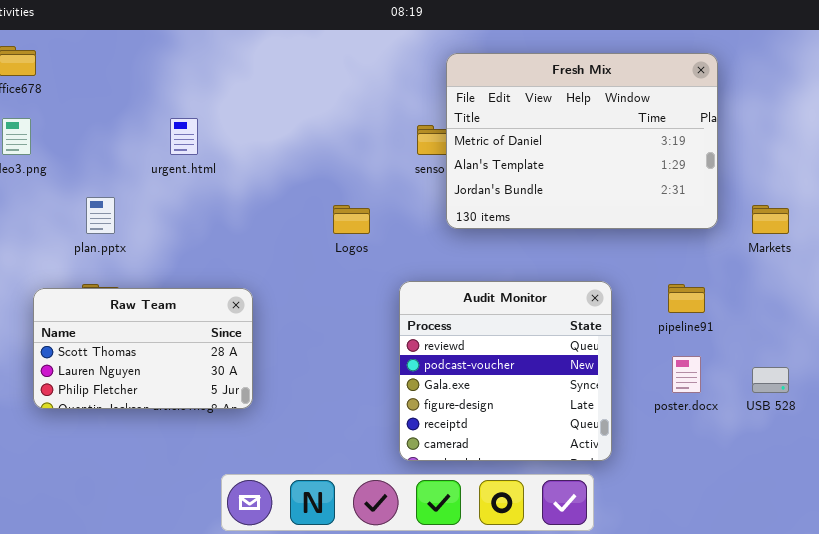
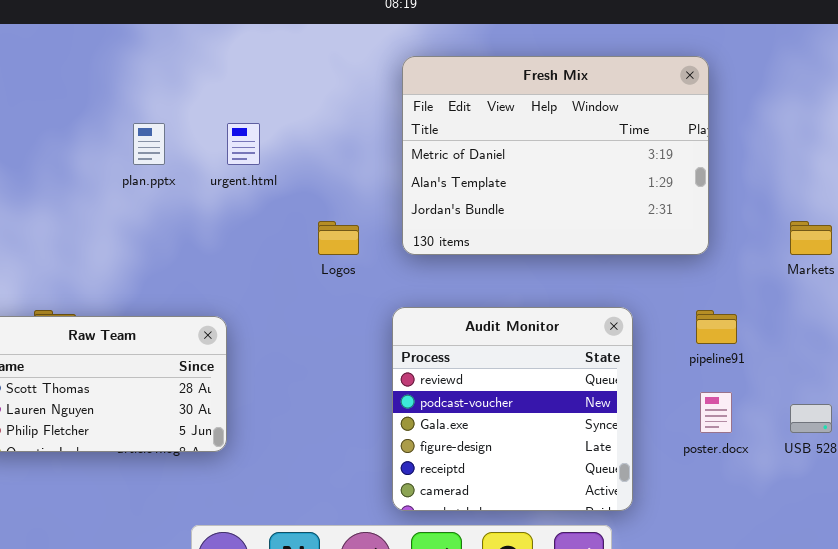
Fresh Mix: [446,53,718,229] -> [402,56,709,255], moved
urgent.html: [170,118,198,155] -> [227,123,260,165], moved
plan.pptx: [86,197,115,234] -> [133,123,165,165], moved

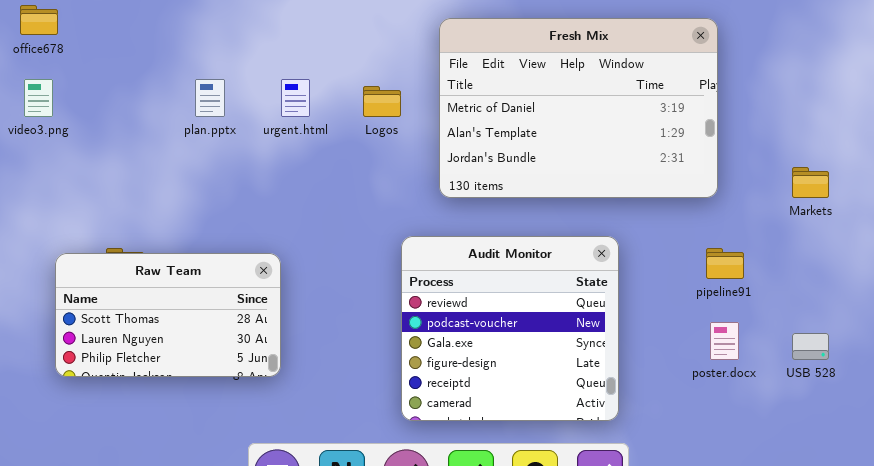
Logos: [318,221,359,255] -> [363,86,401,117], moved
Audit Monitor: [392,307,633,511] -> [401,236,619,421], moved

